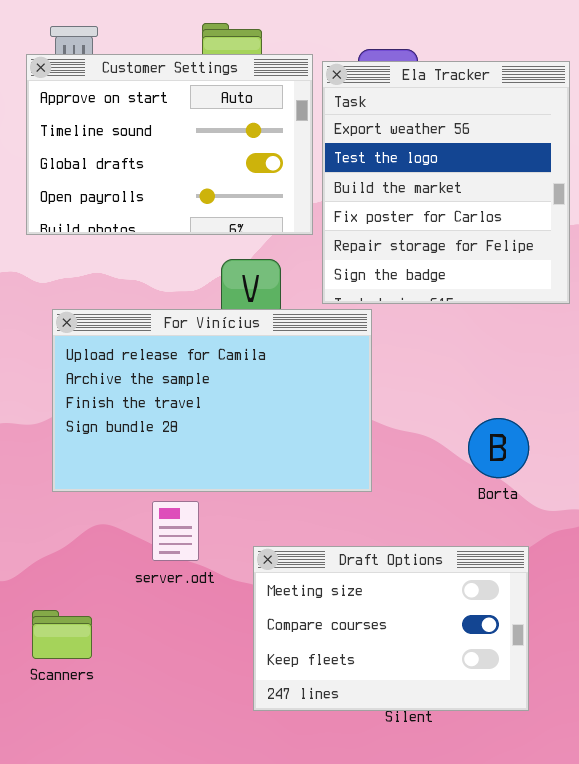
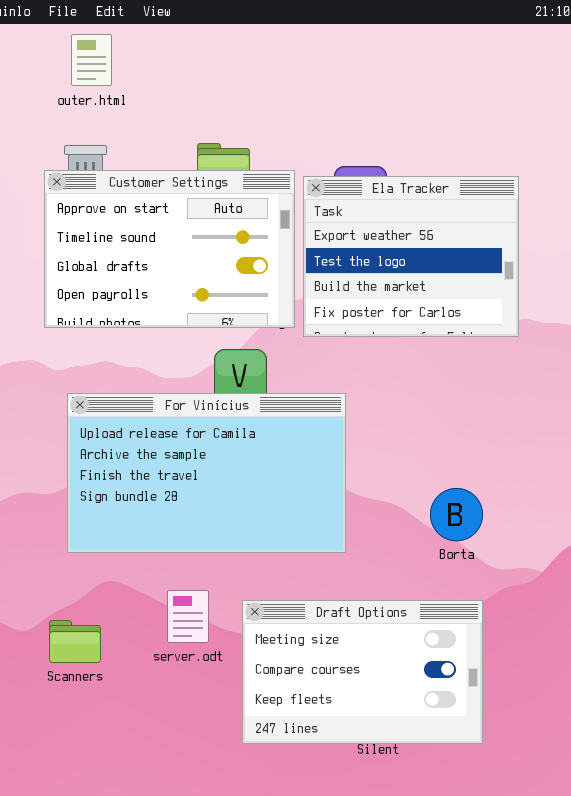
Ela Tracker: [322,61,570,304] -> [303,176,519,337], resized
server.odt: [152,501,199,561] -> [167,590,209,643], moved
Scanners: [32,610,92,659] -> [49,620,101,663], moved

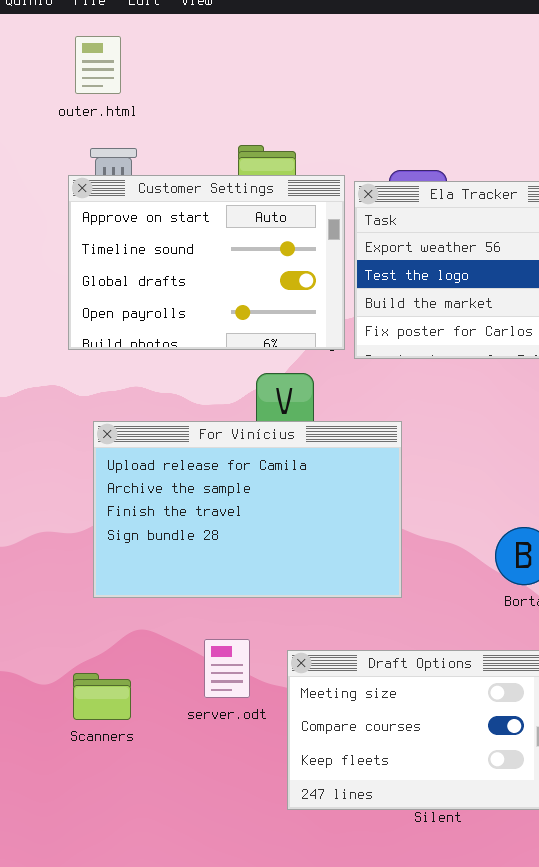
outer.html: [71,34,112,86] -> [75,36,121,94], moved

